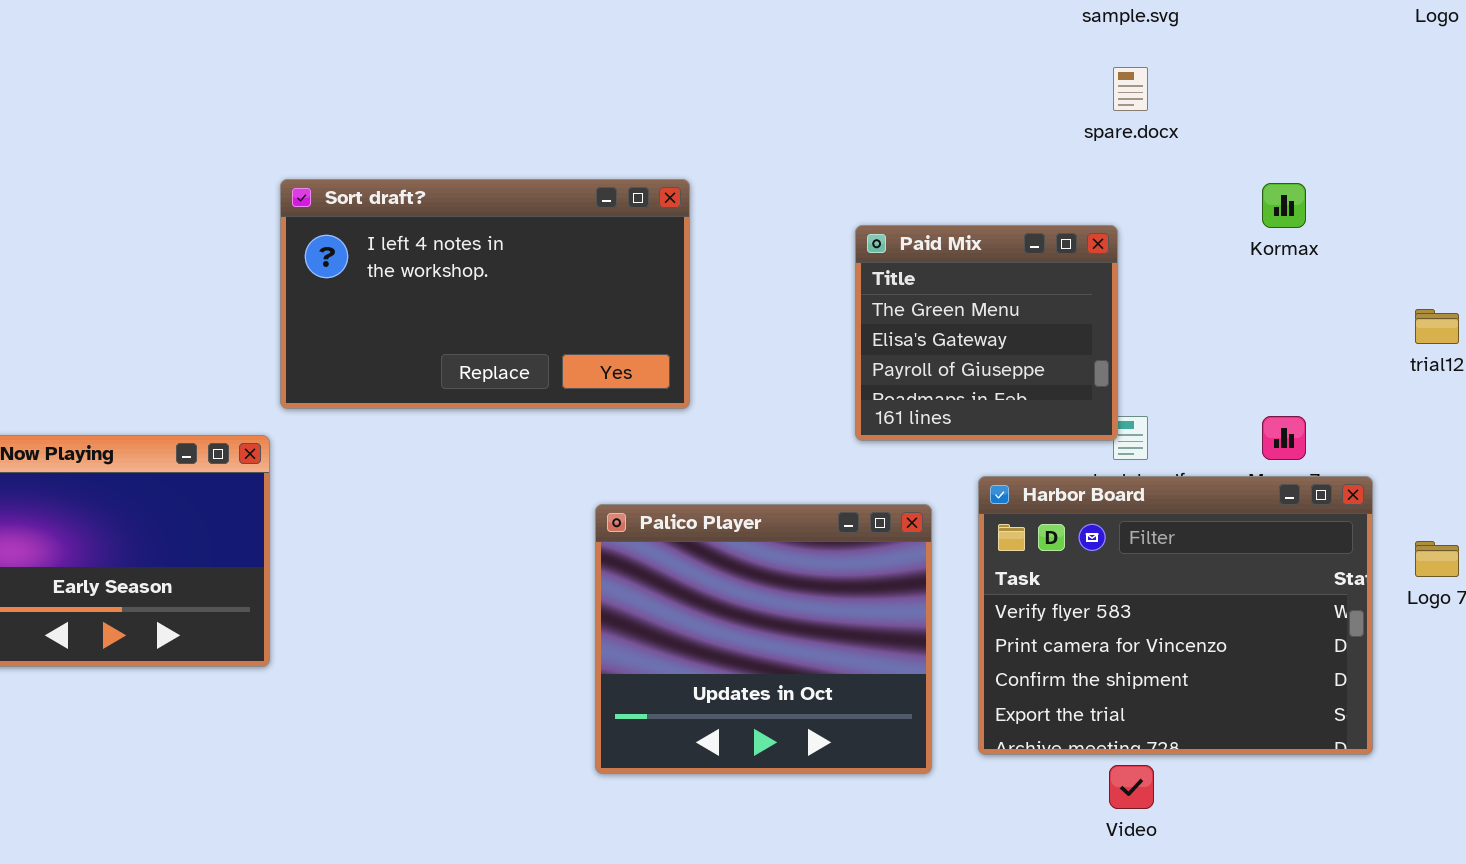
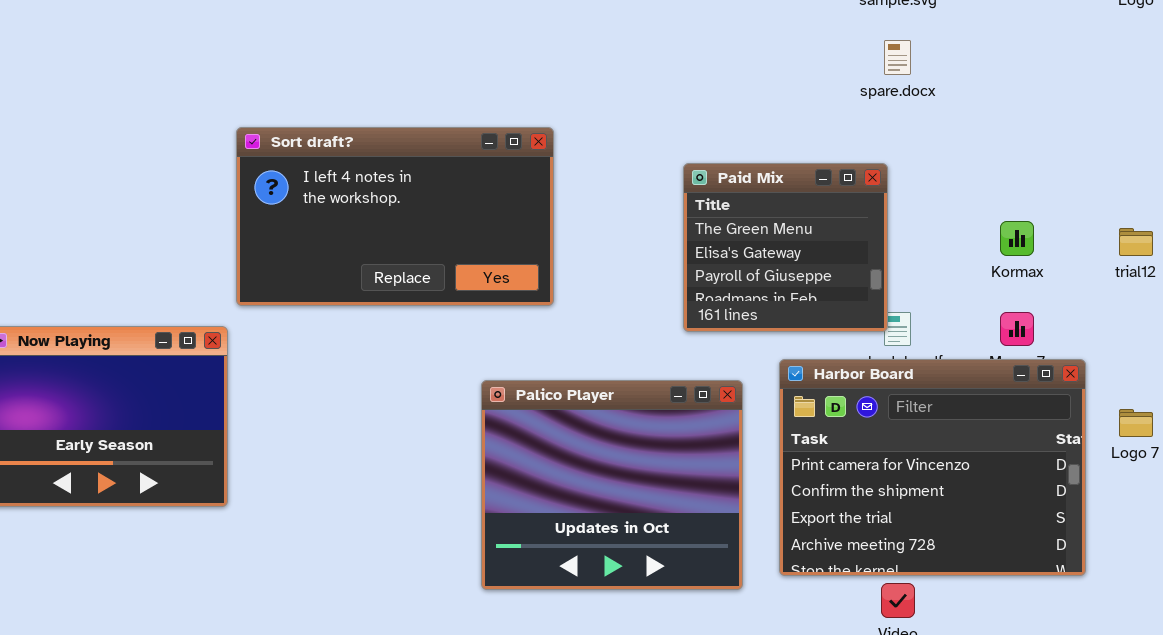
Kormax: [1262,183,1306,228] -> [1000,221,1034,256], moved
Harbor Board: [978,476,1373,755] -> [779,359,1086,576], scrolled down 1 row

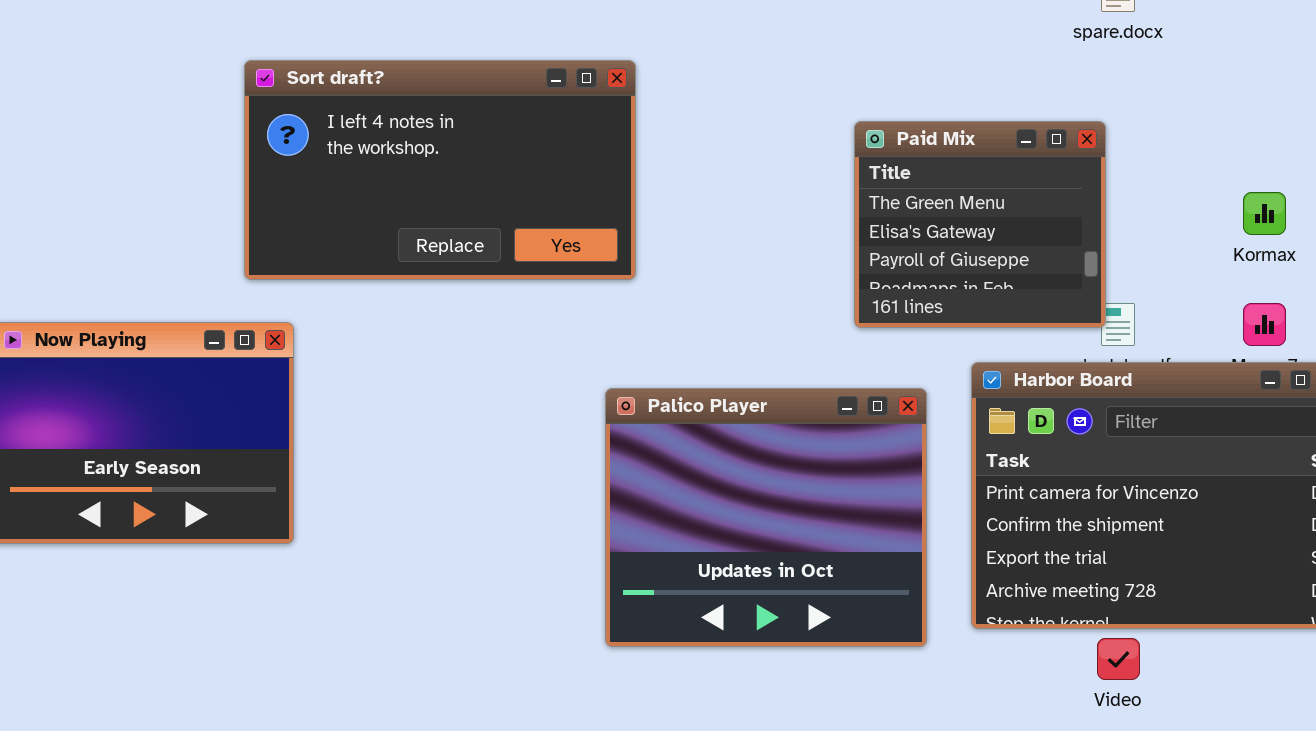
Sort draft?: [236,127,554,306] -> [244,60,636,280], moved

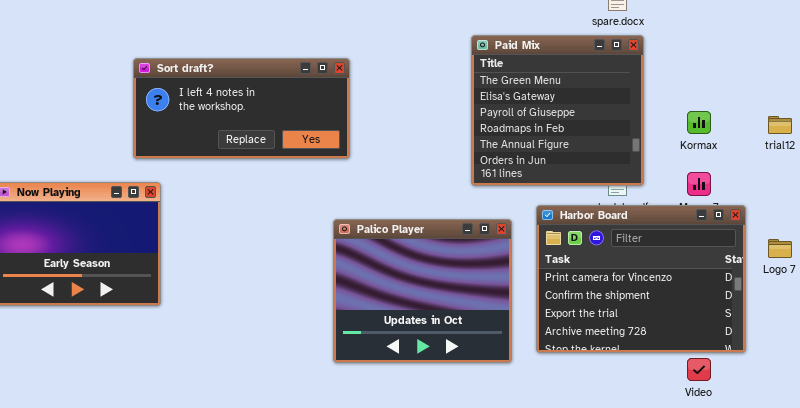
Sort draft?: [244,60,636,280] -> [133,58,350,159], resized
Paid Mix: [854,121,1106,328] -> [471,35,644,186], resized
Video: [1097,638,1140,680] -> [687,358,711,381], moved

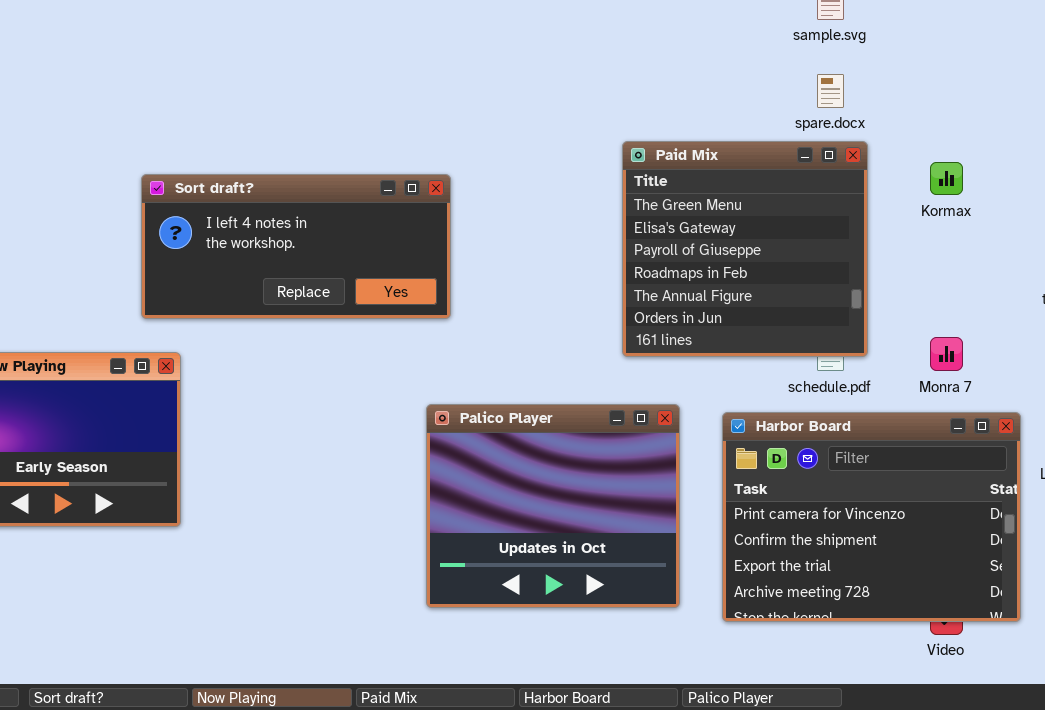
Kormax: [687,111,711,134] -> [930,162,963,195], moved
Harbor Board: [536,205,746,353] -> [722,412,1021,622], moved

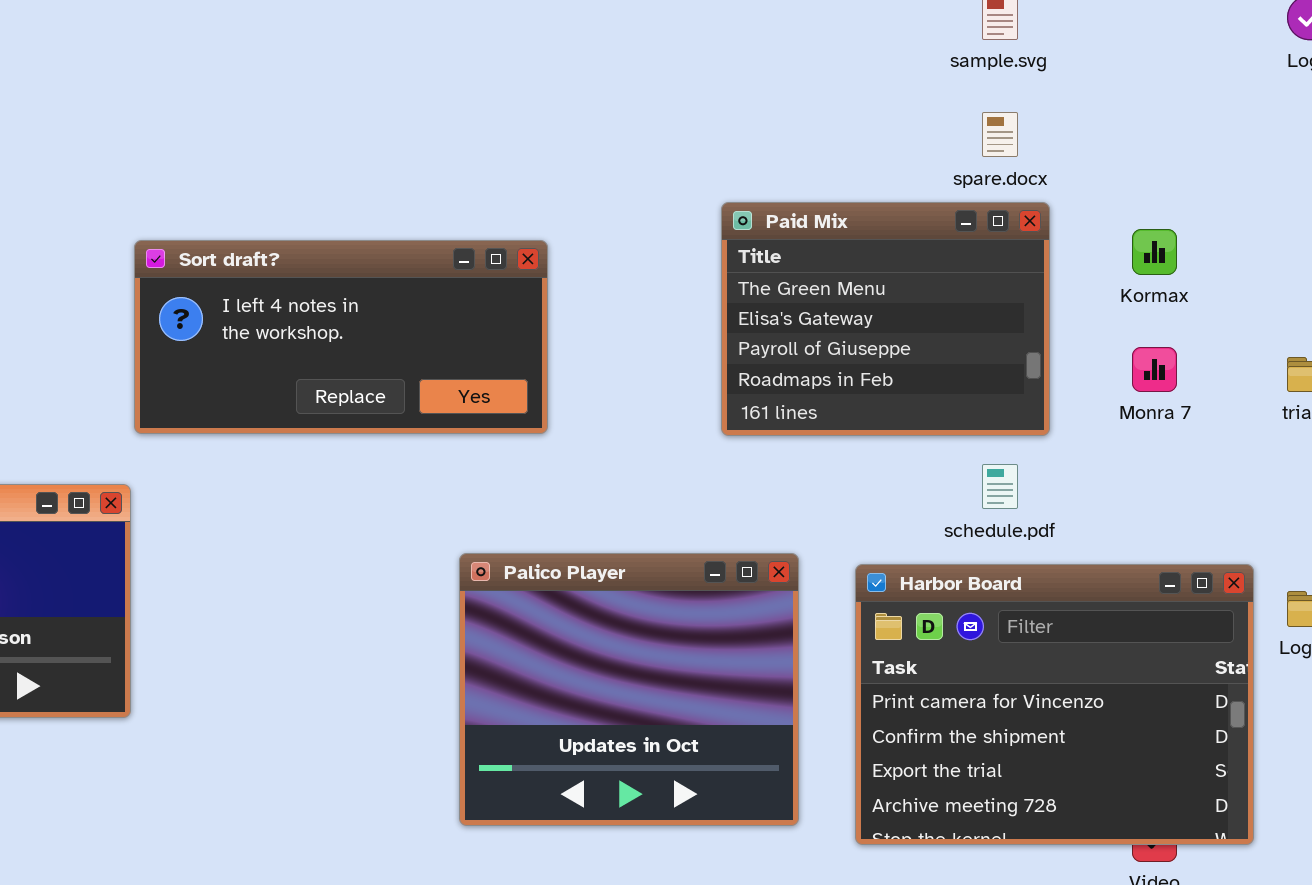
Paid Mix: [622,141,868,357] -> [721,202,1050,436], resized
Sort draft?: [141,174,451,319] -> [134,240,548,434], moved
Monra 7: [930,337,963,371] -> [1132,347,1177,392], moved

